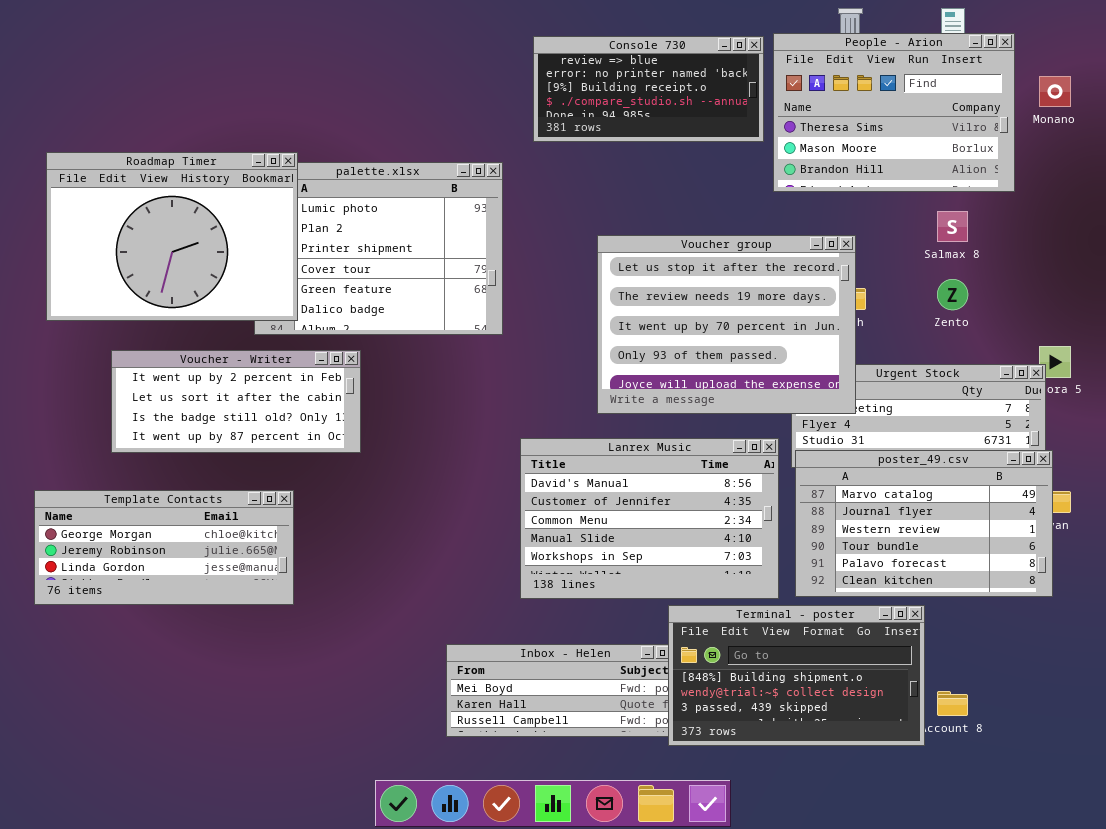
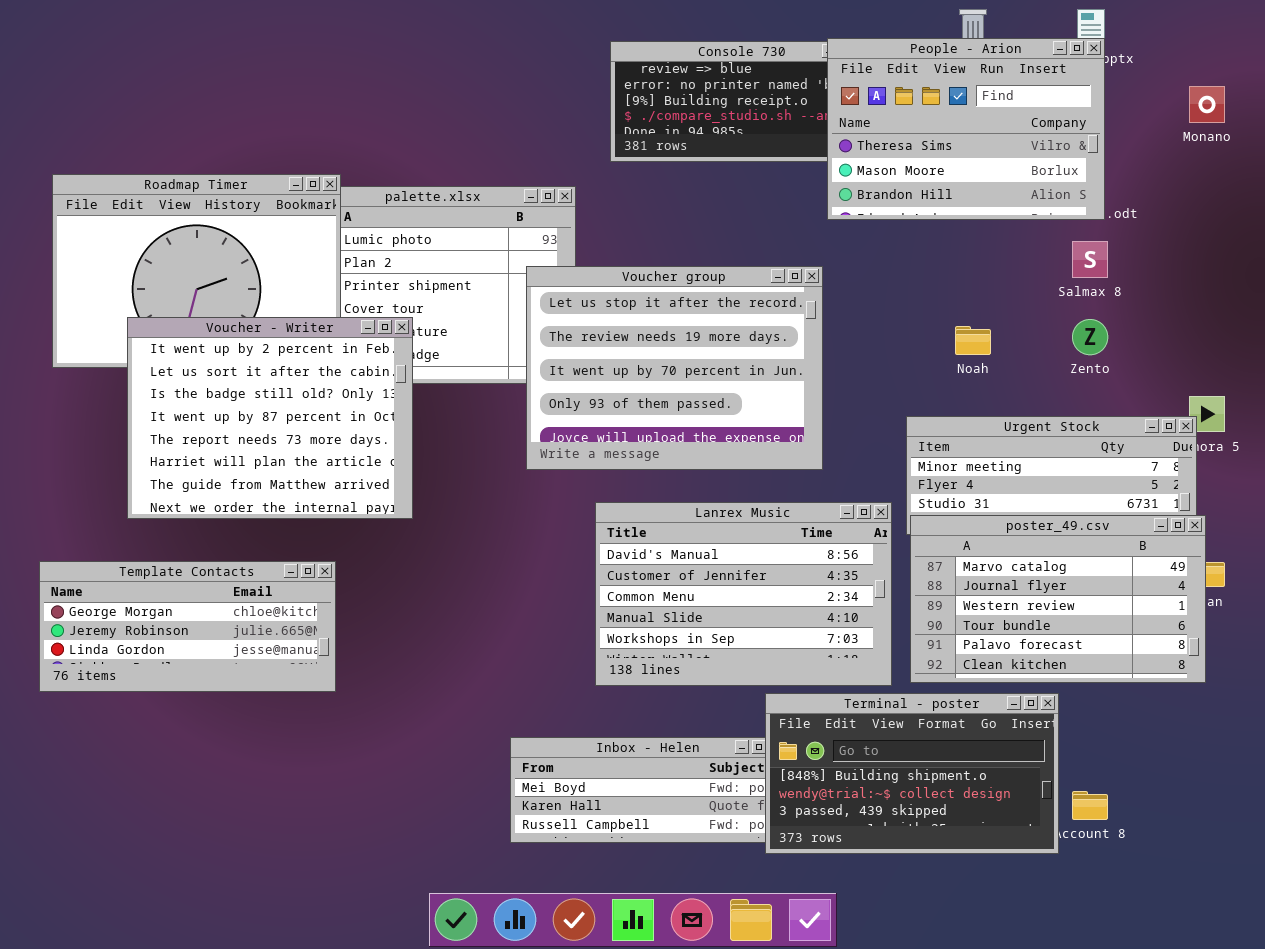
People - Arion: [773,33,1015,192] -> [827,38,1105,220], moved
Voucher group: [597,235,856,414] -> [526,266,823,470], moved
Voucher - Writer: [111,350,361,453] -> [127,317,413,519], resized

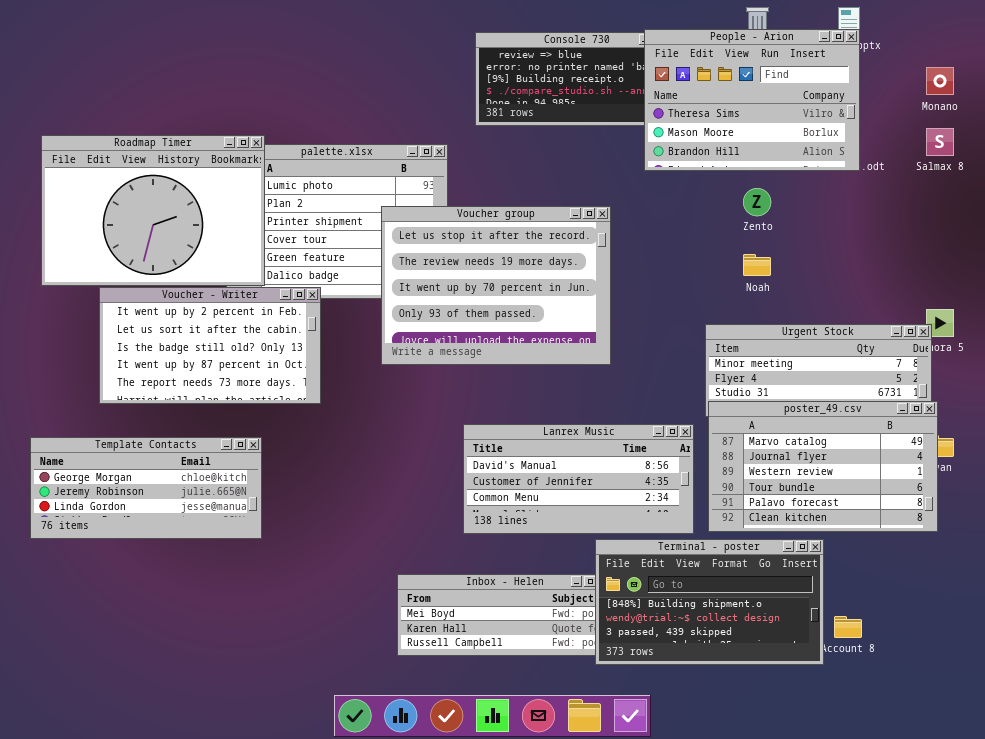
Salmax 8: [1072,241,1108,278] -> [926,128,954,156], moved
Voucher group: [526,266,823,470] -> [381,206,611,365], moved
Voucher - Writer: [127,317,413,519] -> [99,287,321,404], resized
Zento: [1072,319,1108,355] -> [743,188,771,216], moved
Lanrex Music: [595,502,892,686] -> [463,424,694,534], resized

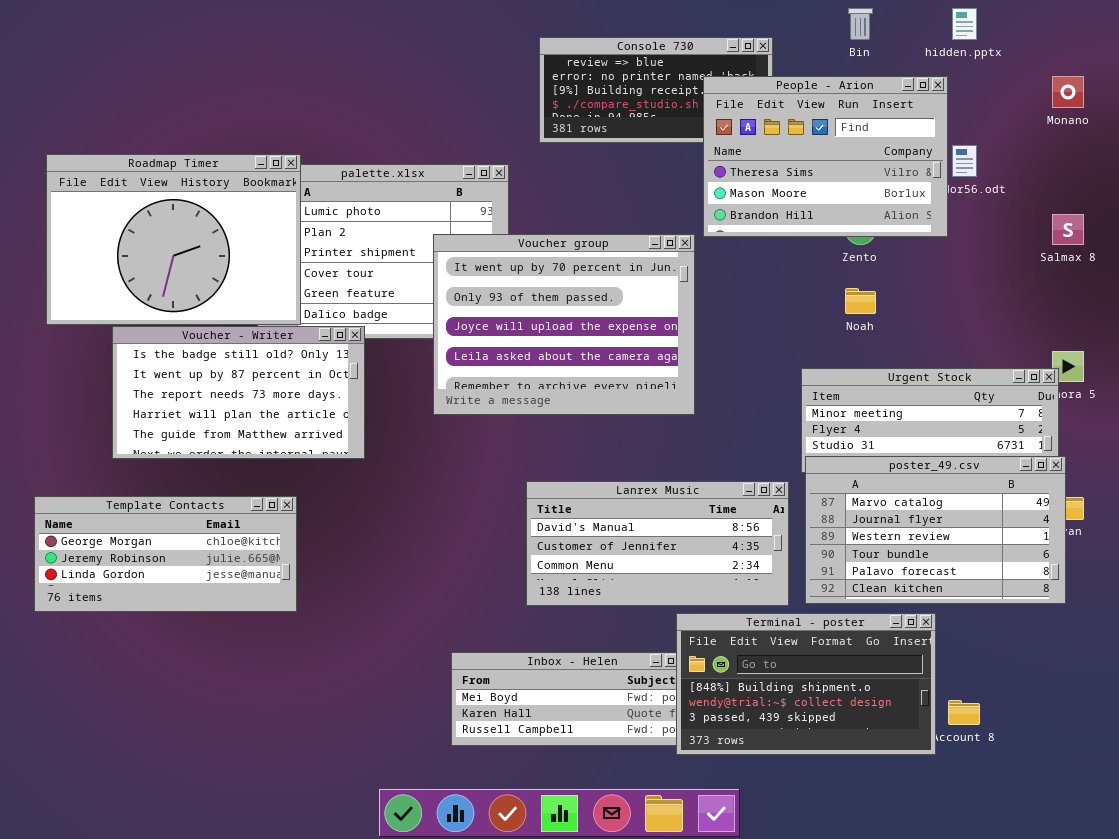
People - Arion: [644,29,860,171] -> [703,76,948,237], moved
Salmax 8: [926,128,954,156] -> [1052,214,1084,245], moved
Voucher group: [381,206,611,365] -> [433,234,695,415], scrolled down 2 rows
Voucher - Writer: [99,287,321,404] -> [112,326,365,459], scrolled down 2 rows

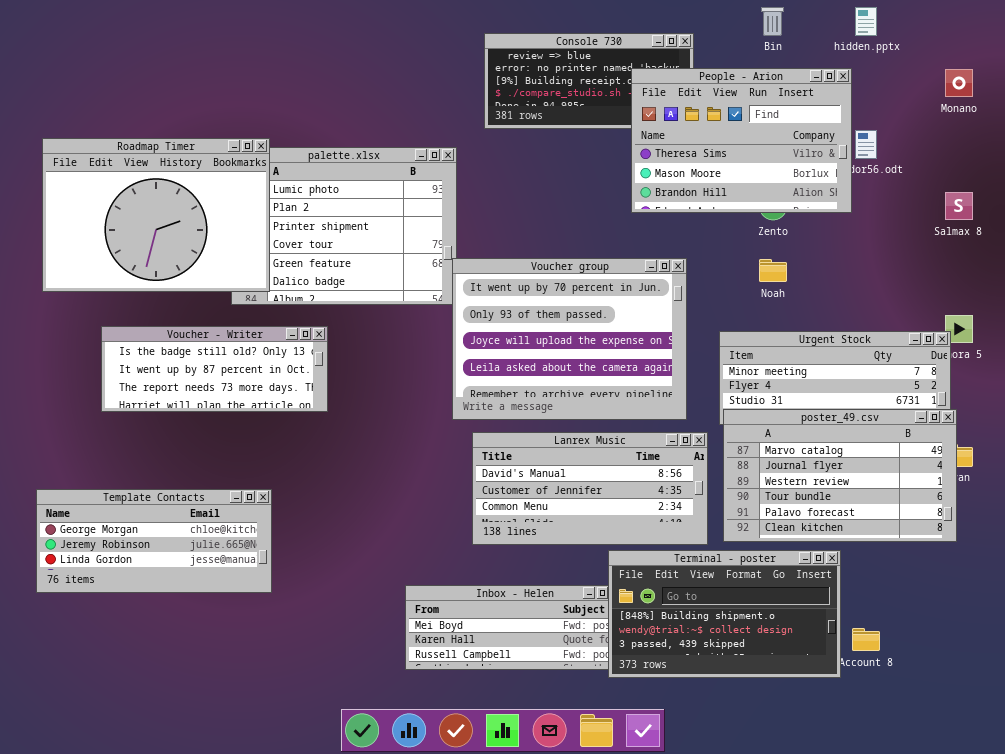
Voucher group: [433,234,695,415] -> [452,258,687,420], moved
Voucher - Writer: [112,326,365,459] -> [101,326,328,412], resized
Template Contacts: [34,496,297,612] -> [36,489,272,593], moved

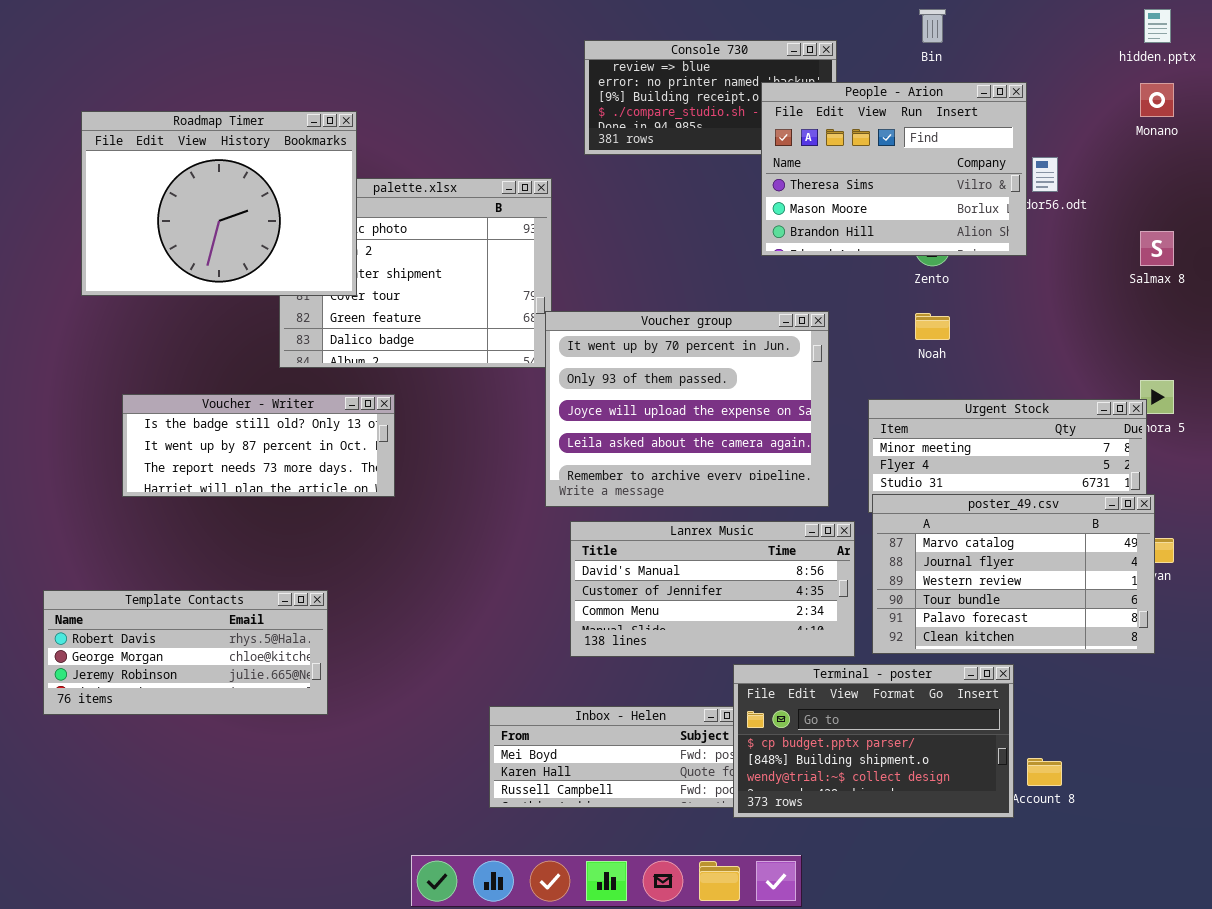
hidden.pptx: [855,7,877,36] -> [1144,9,1171,43], moved
Roadmap Timer: [42,138,270,292] -> [81,111,357,296], moved
Template Contacts: [36,489,272,593] -> [43,590,328,715], scrolled up 1 row
Terminal - poster: [608,550,841,678] -> [733,664,1014,818], scrolled up 1 row

